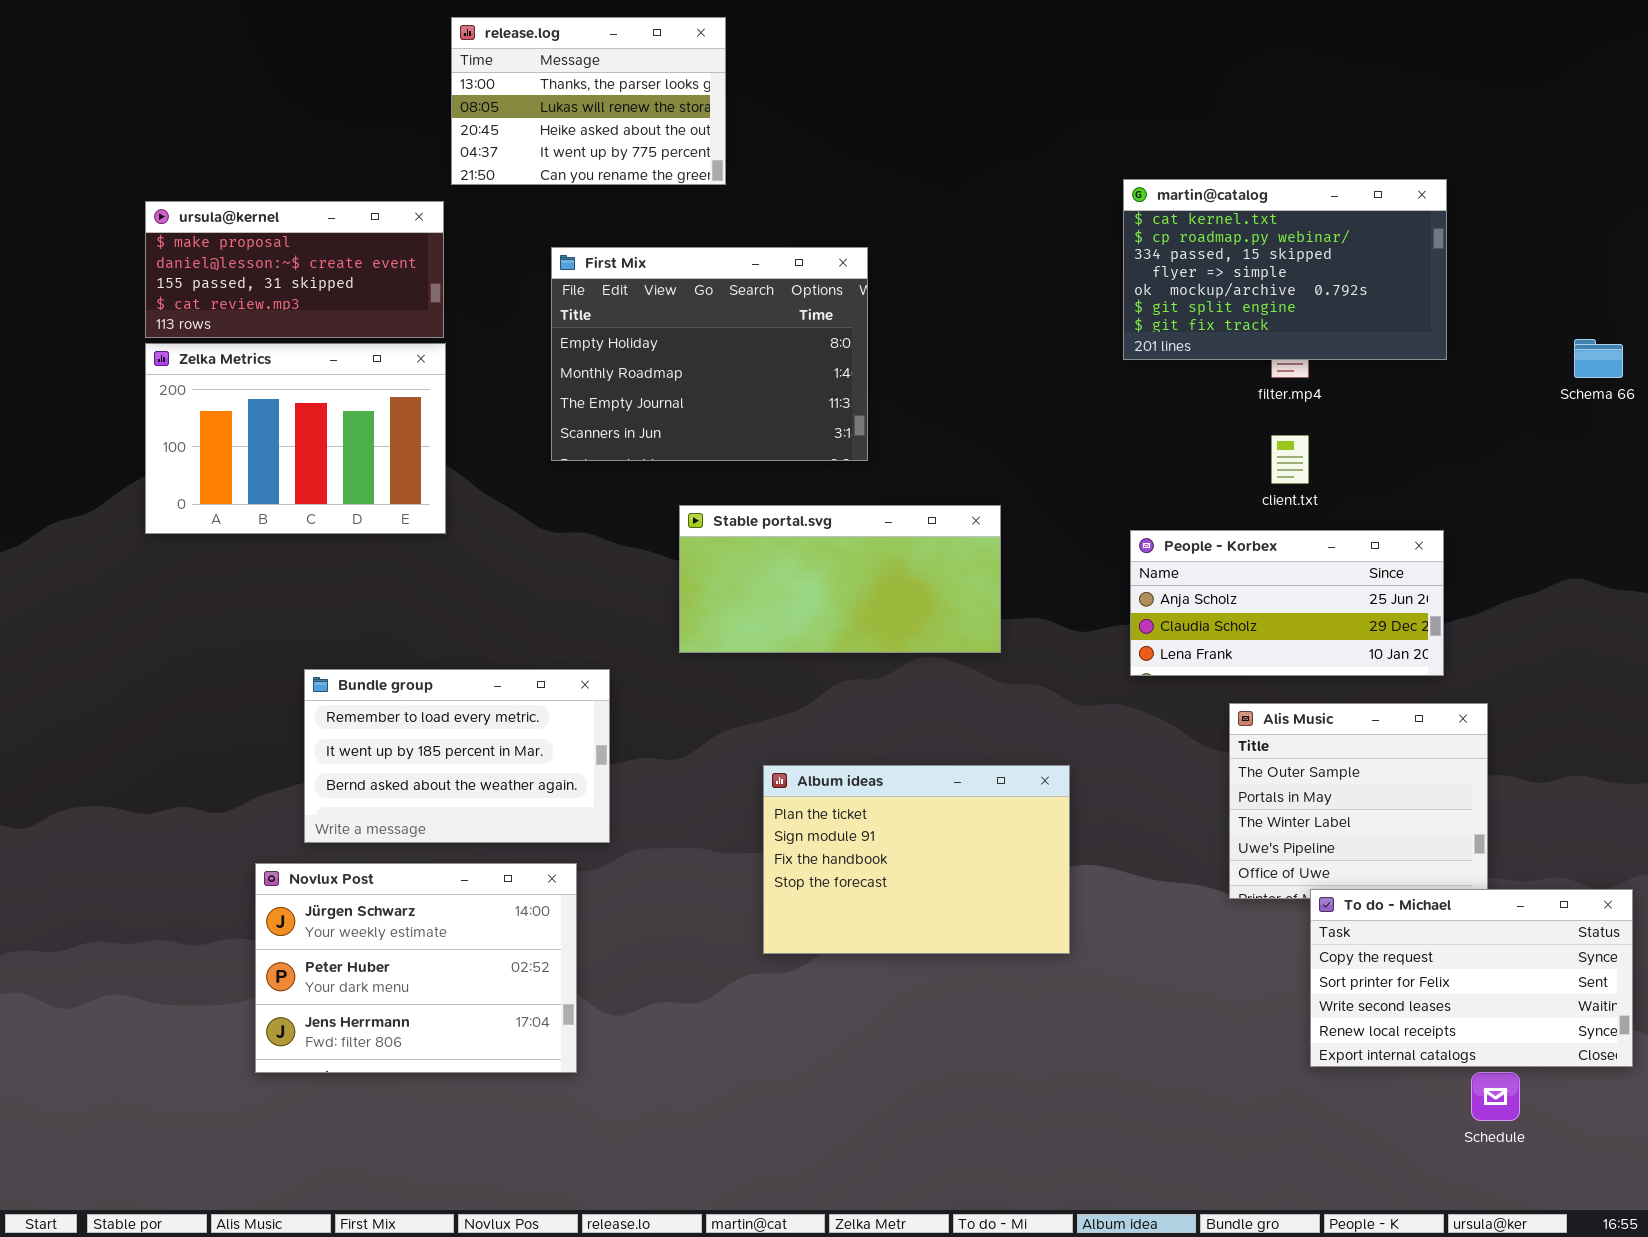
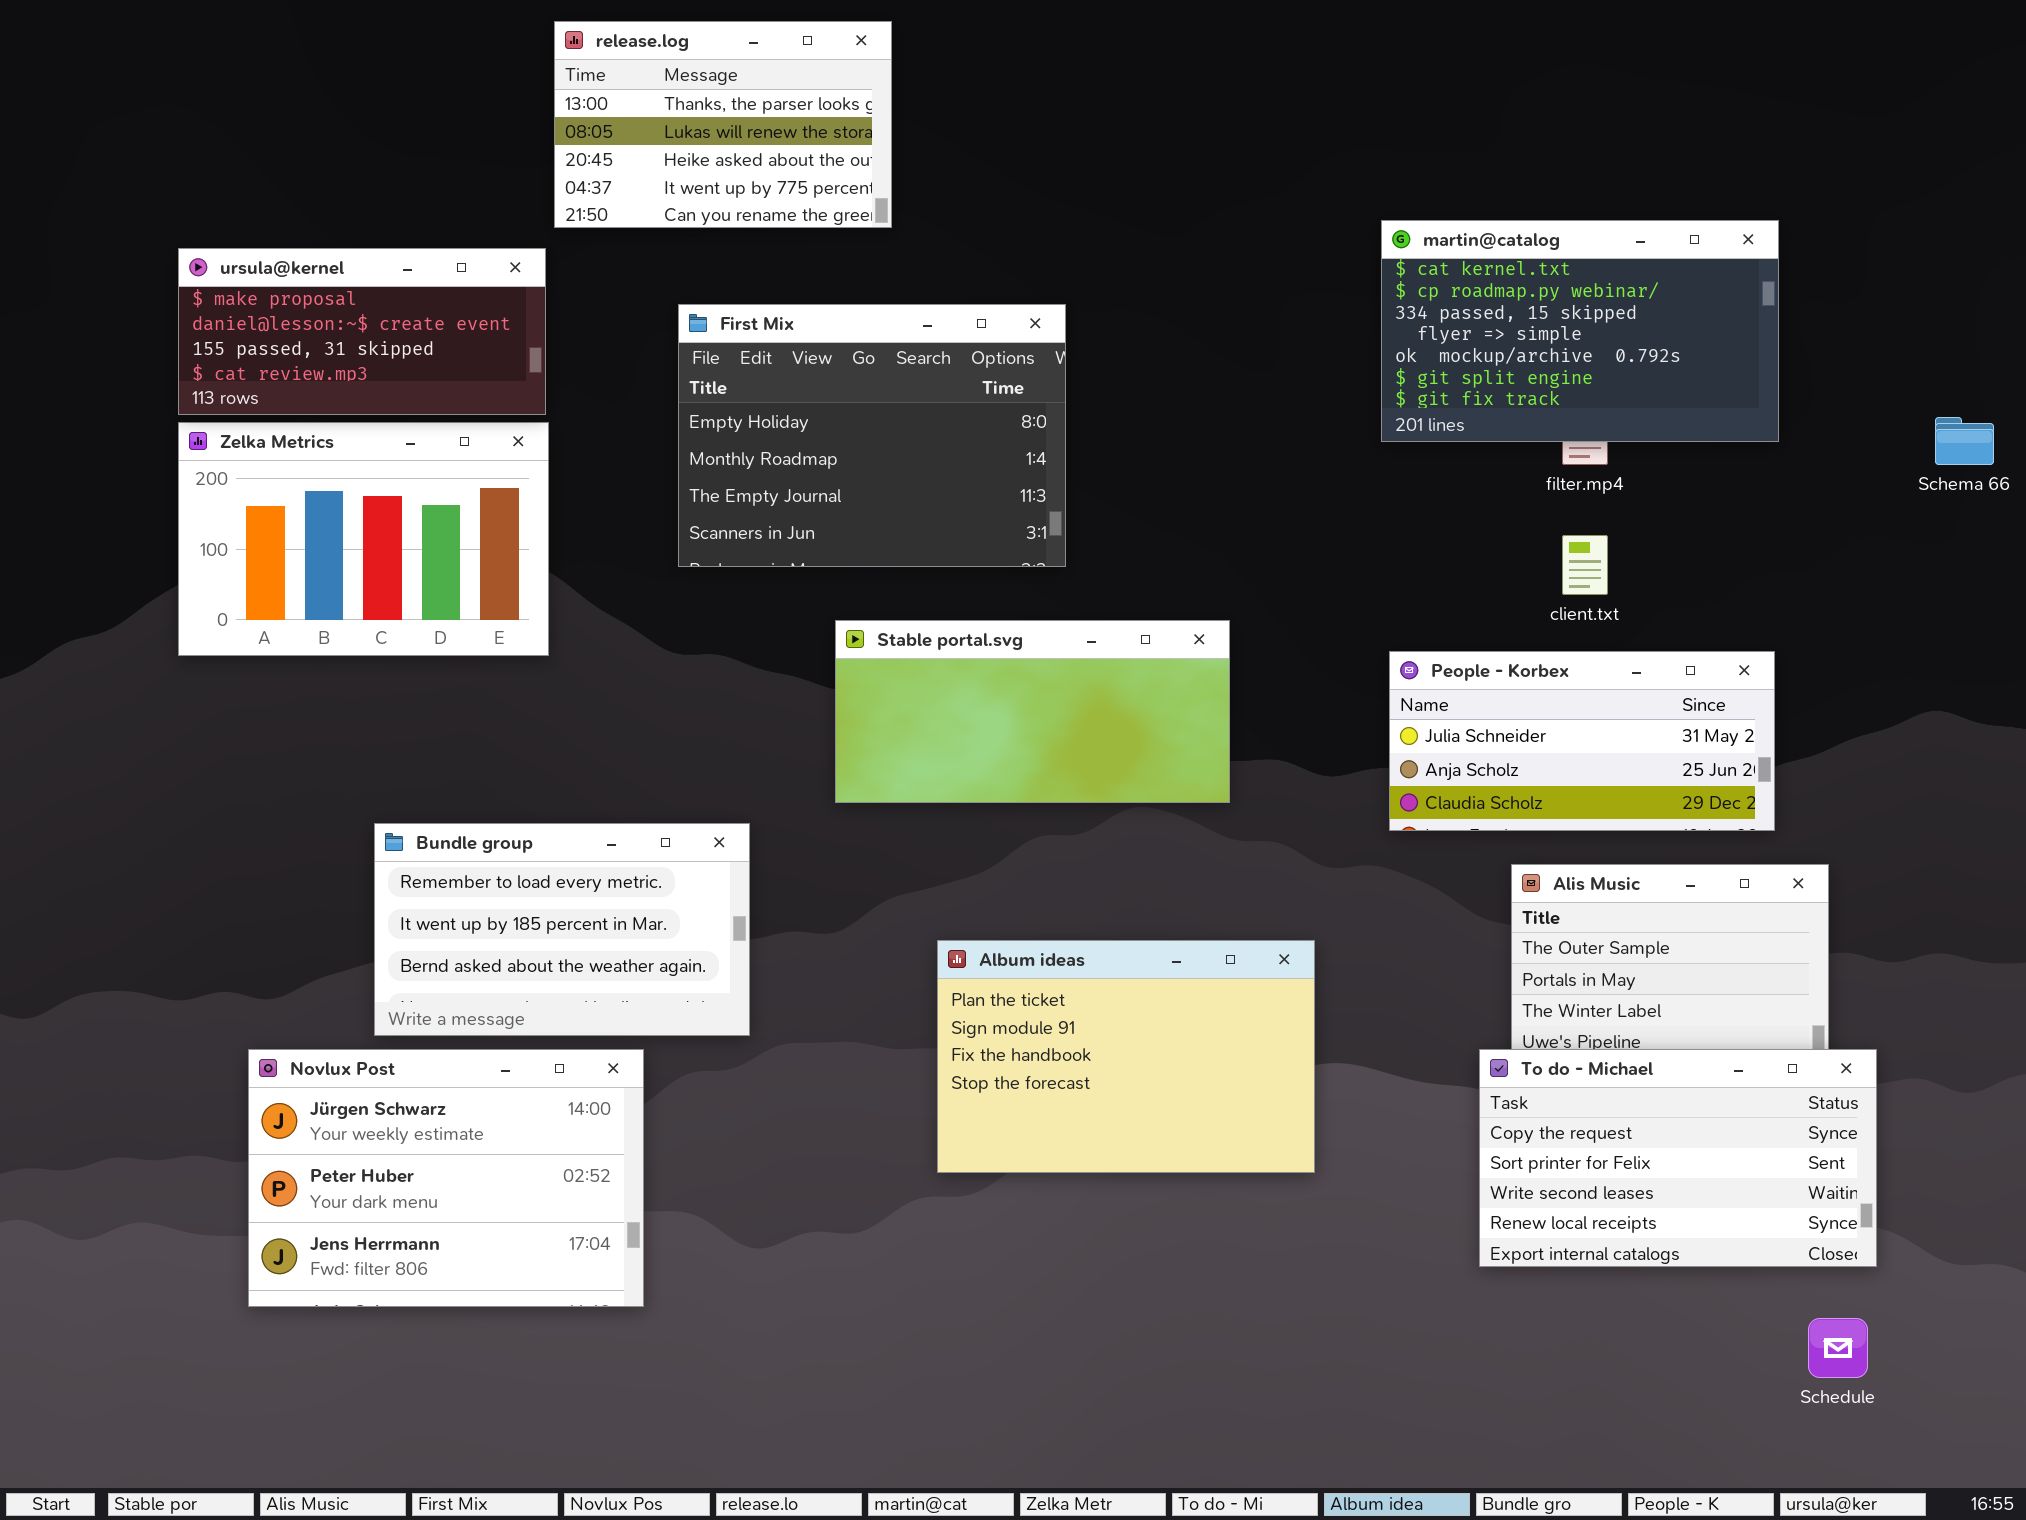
People - Korbex: [1130,530,1444,676] -> [1389,651,1775,831], scrolled up 1 row
Novlux Post: [255,863,577,1073] -> [248,1049,644,1307], moved
To do - Michael: [1310,889,1633,1067] -> [1479,1049,1877,1267], moved

